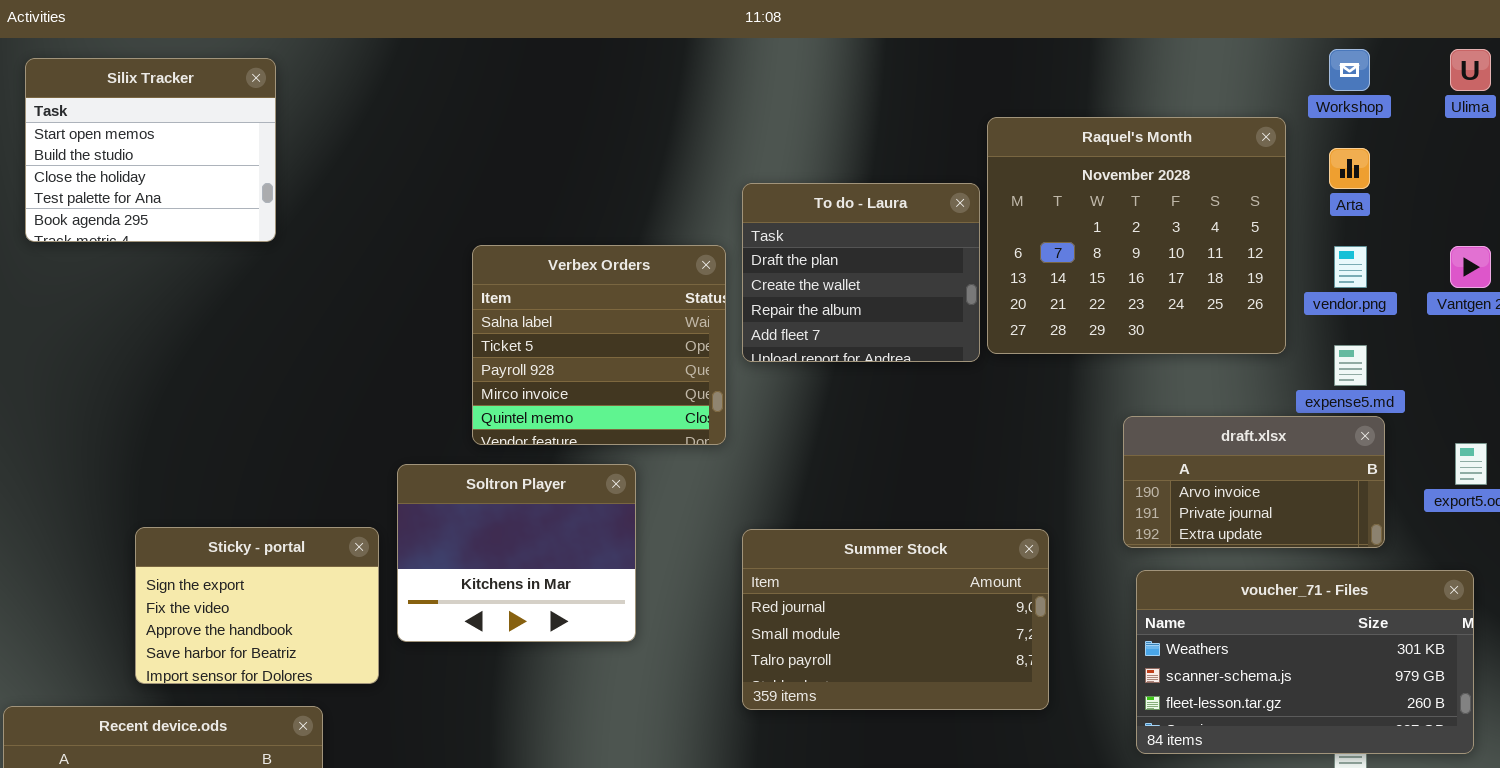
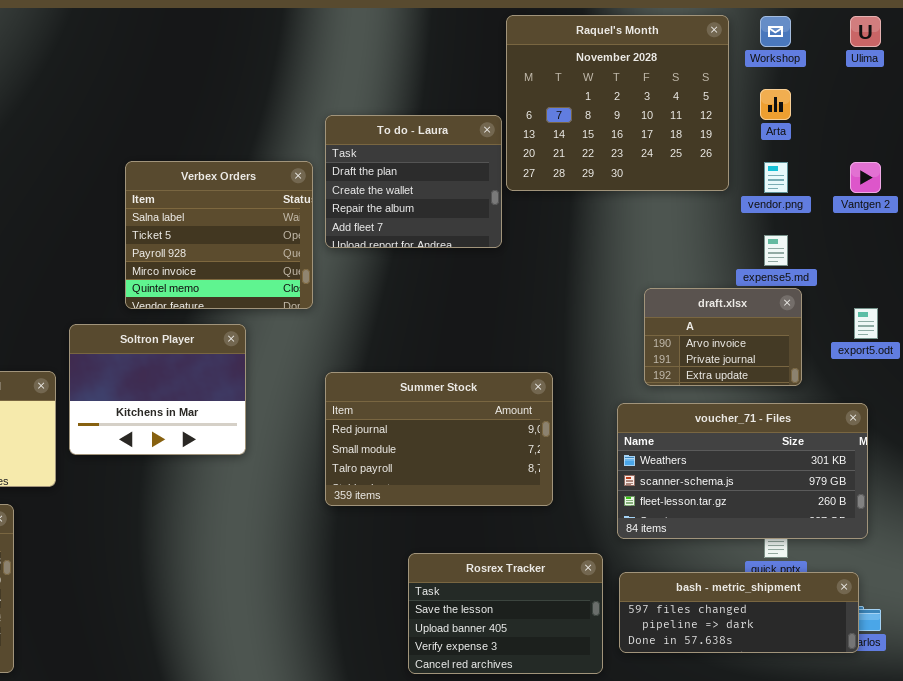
Raquel's Month: [987,117,1286,354] -> [506,15,729,191], moved
draft.xlsx: [1123,416,1385,548] -> [644,288,802,386], resized

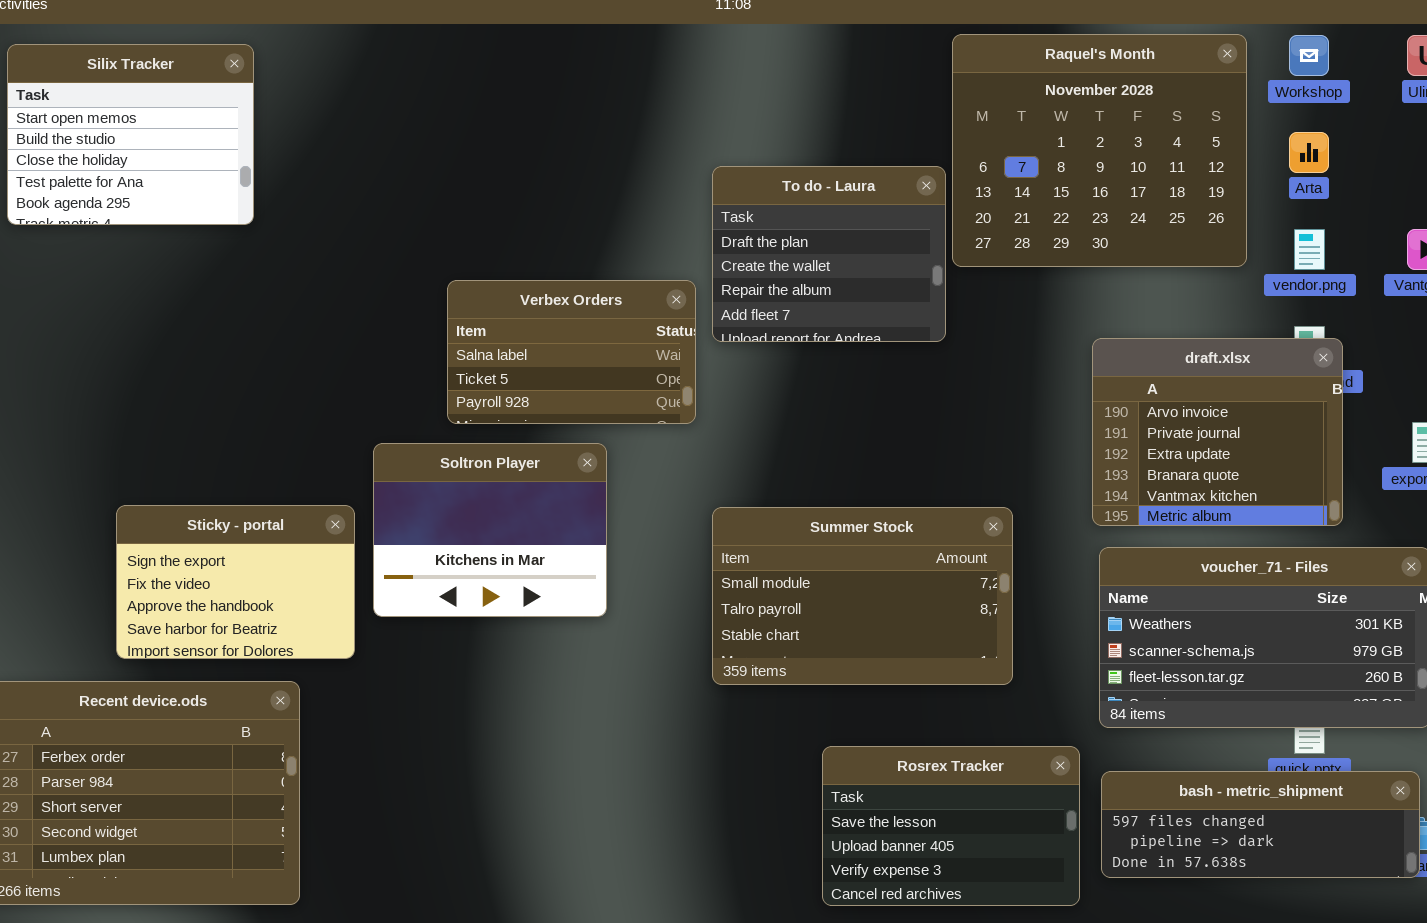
Verbex Orders: [125,161,313,309] -> [447,280,696,424], resized
draft.xlsx: [644,288,802,386] -> [1092,338,1343,526], resized
Summer Stock: [325,372,553,506] -> [712,507,1013,685], scrolled down 1 row

